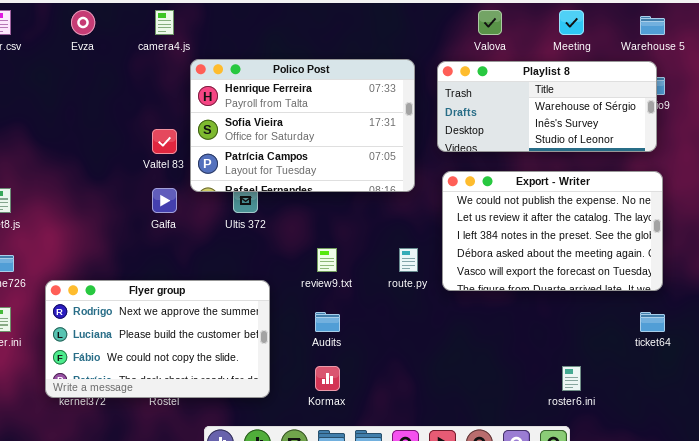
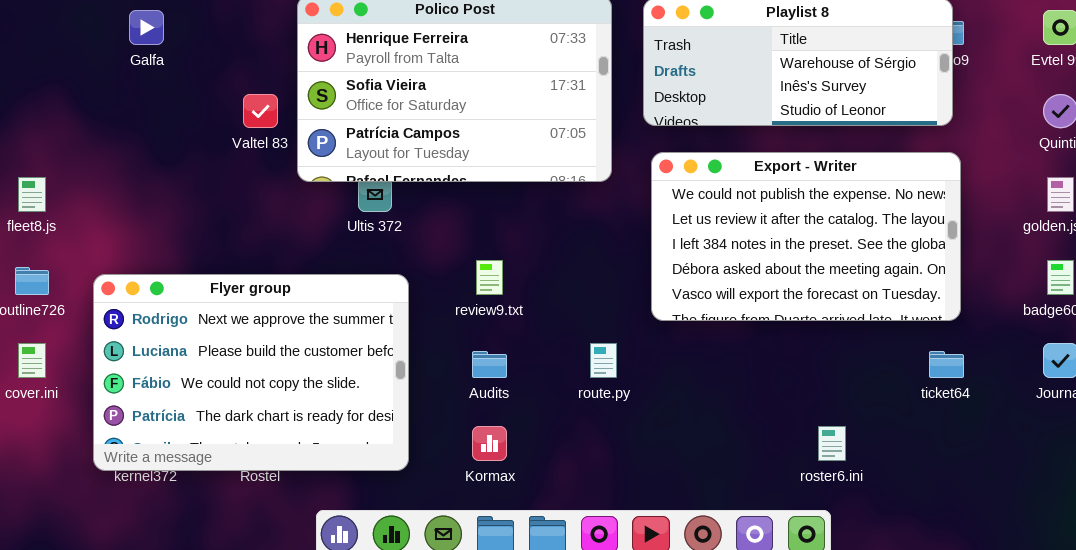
Galfa: [152,188,177,213] -> [129,10,164,45], moved
route.py: [399,248,418,272] -> [590,343,617,378], moved
Flyer group: [45,280,270,398] -> [93,274,409,471], resized

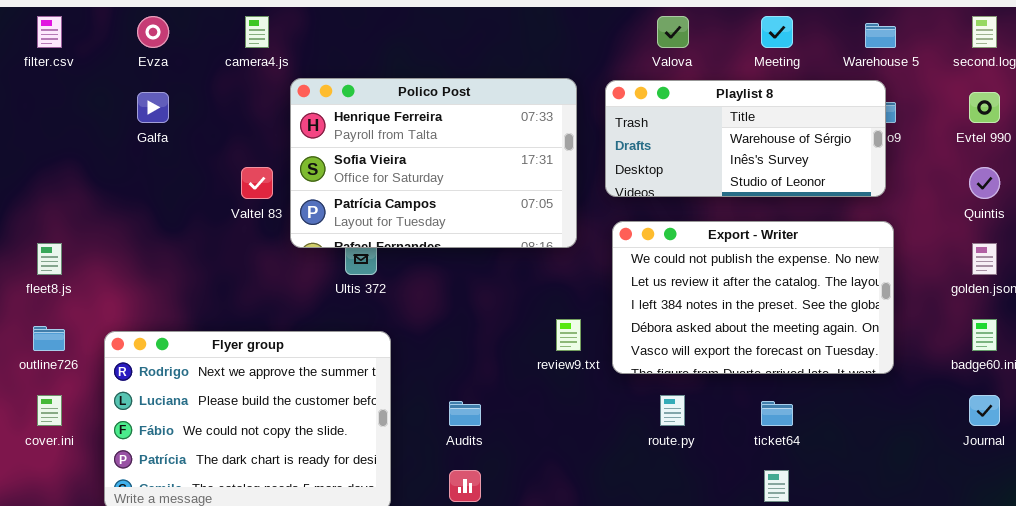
review9.txt: [476,260,503,295] -> [556,319,581,351], moved
route.py: [590,343,617,378] -> [660,395,685,426], moved
ticket64: [929,351,964,378] -> [761,401,793,426], moved

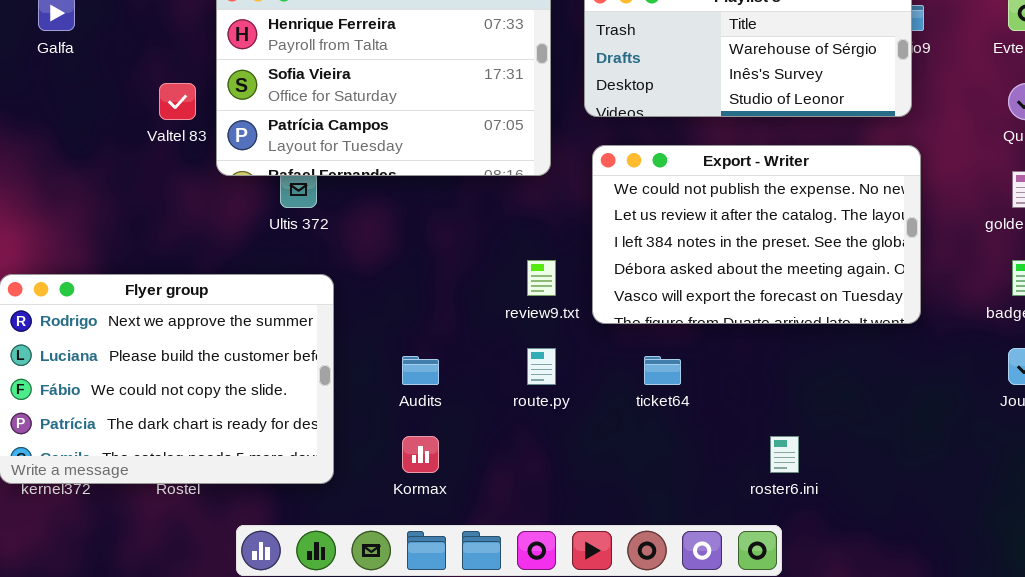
route.py: [660,395,685,426] -> [527,348,556,385], moved
ticket64: [761,401,793,426] -> [644,356,681,385], moved

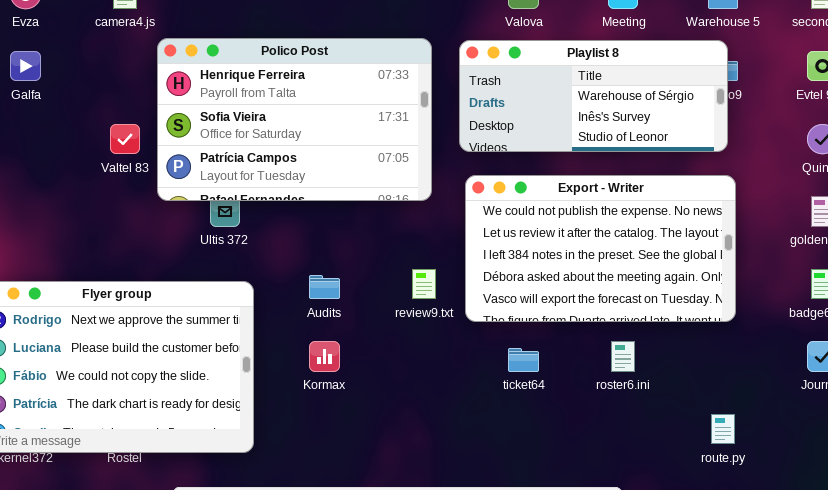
route.py: [527,348,556,385] -> [711,414,735,444], moved
Audits: [402,356,439,385] -> [309,275,340,299], moved
Kormax: [402,436,439,473] -> [309,341,340,372], moved
roster6.ini: [770,436,799,473] -> [611,341,635,372], moved

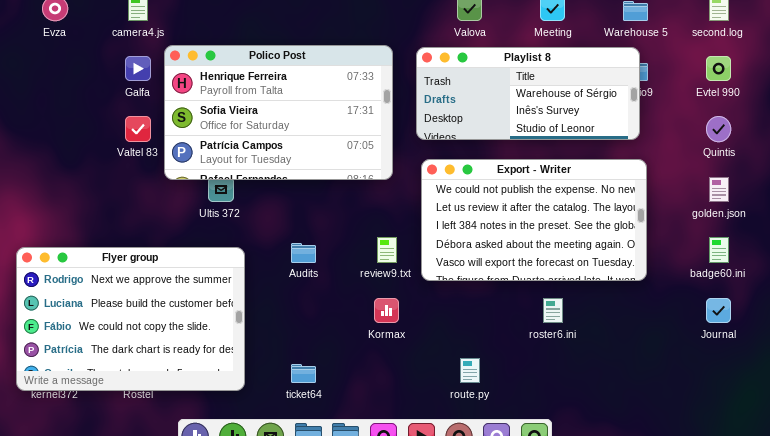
Galfa: [10,51,41,81] -> [125,56,151,81], moved
Kormax: [309,341,340,372] -> [374,298,399,323], moved
ticket64: [508,348,539,372] -> [291,364,316,383], moved
route.py: [711,414,735,444] -> [460,358,480,383], moved

